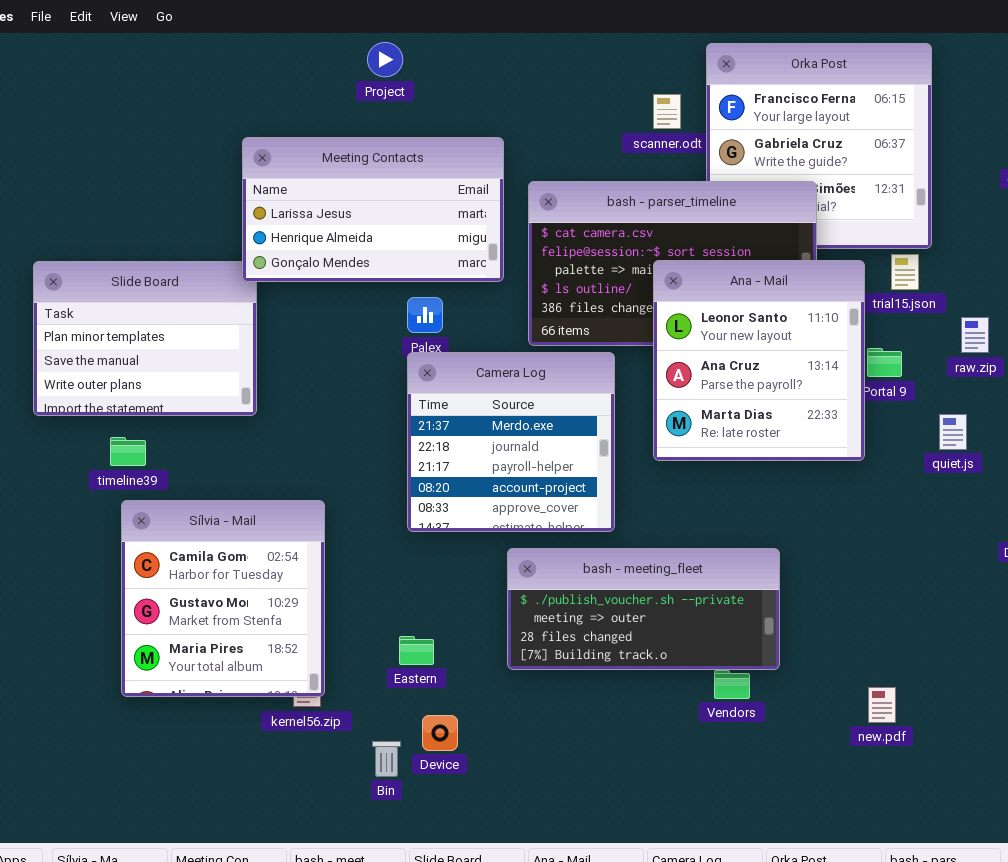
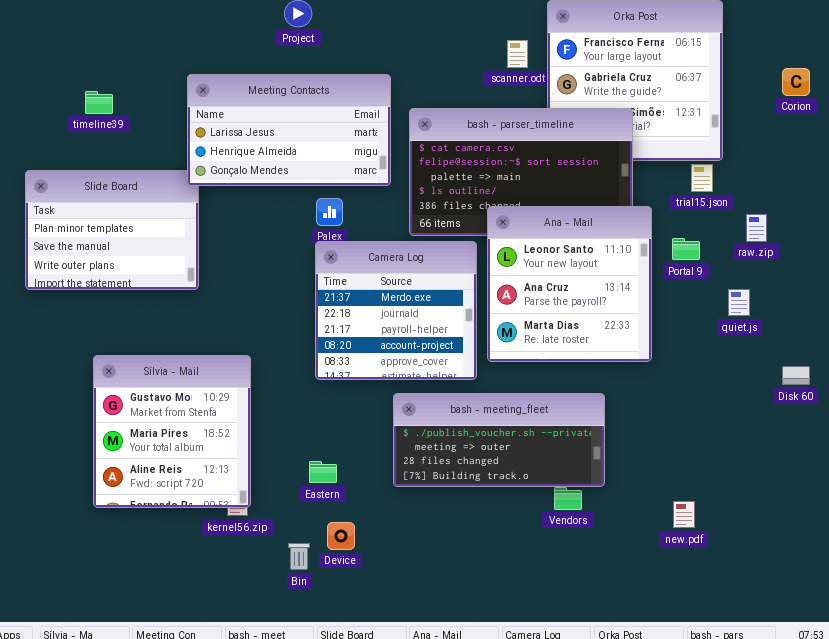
Ana - Mail: [653,260,865,461] -> [487,206,652,362], moved
timeline39: [110,437,146,466] -> [85,91,113,114], moved
Sílvia - Mail: [121,500,325,697] -> [93,355,251,508], scrolled down 1 row

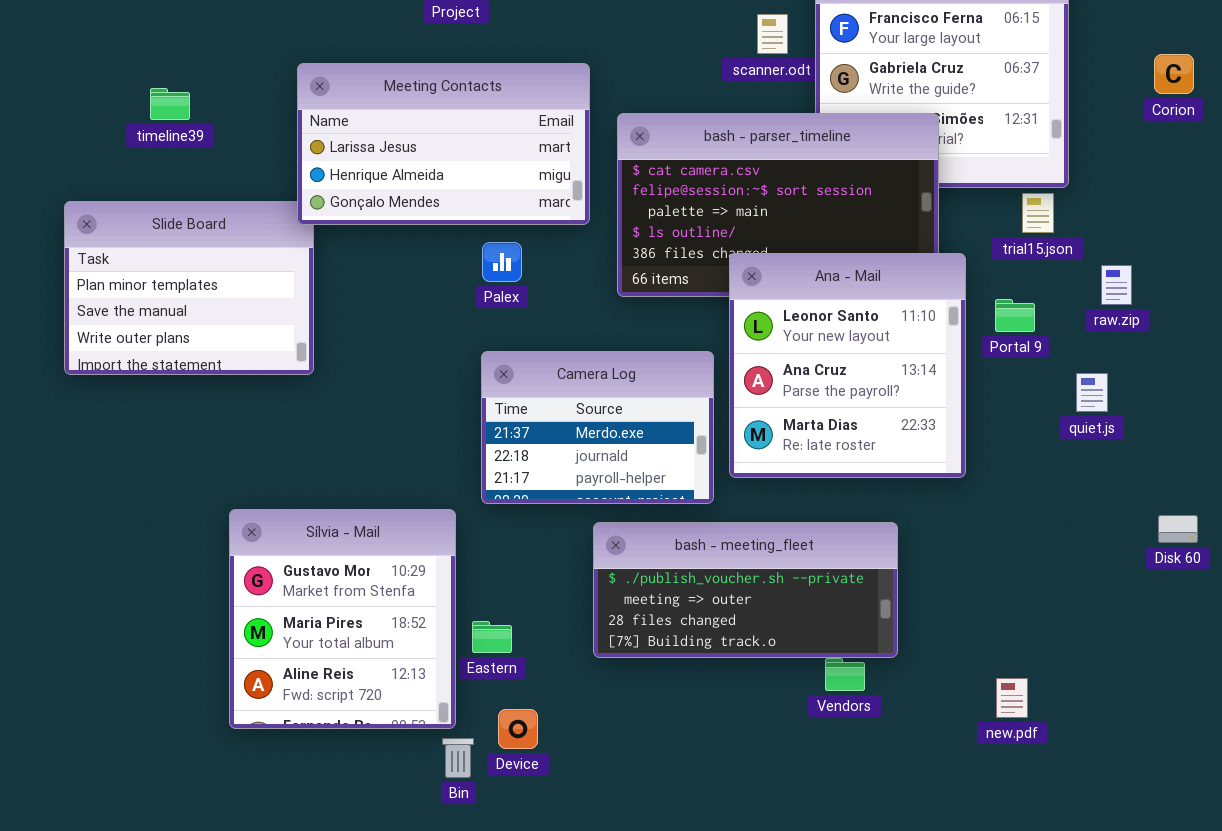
Camera Log: [315,241,477,380] -> [481,351,714,504], resized
Sílvia - Mail: [93,355,251,508] -> [229,509,456,729], moved
Disk 60: [782,366,810,385] -> [1158,515,1198,543], moved

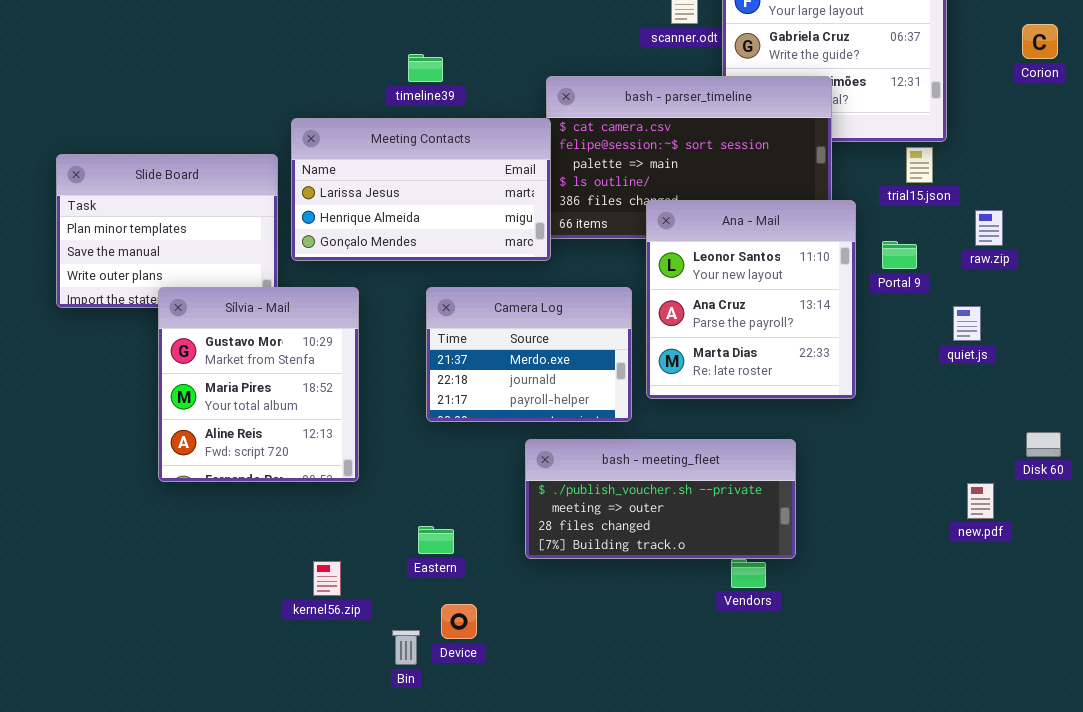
Meeting Contacts: [297,63,590,225] -> [291,118,551,261], moved
timeline39: [150,88,190,120] -> [408,54,443,82], moved
Sílvia - Mail: [229,509,456,729] -> [158,287,359,482], moved
new.pdf: [996,678,1028,718] -> [967,483,994,519], moved

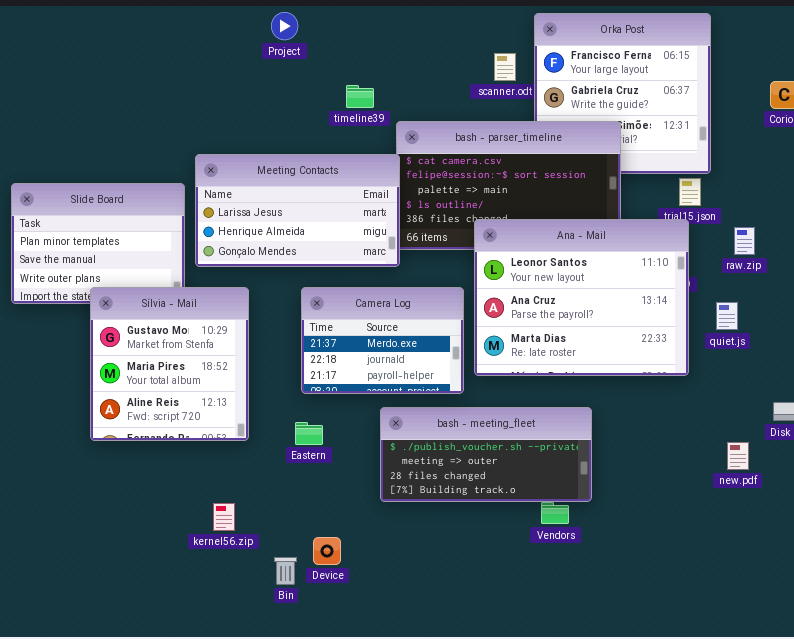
timeline39: [408,54,443,82] -> [346,85,374,108], moved
Ana - Mail: [646,200,856,399] -> [474,219,689,376], resized
Eastern: [418,526,454,554] -> [295,422,323,445], moved

